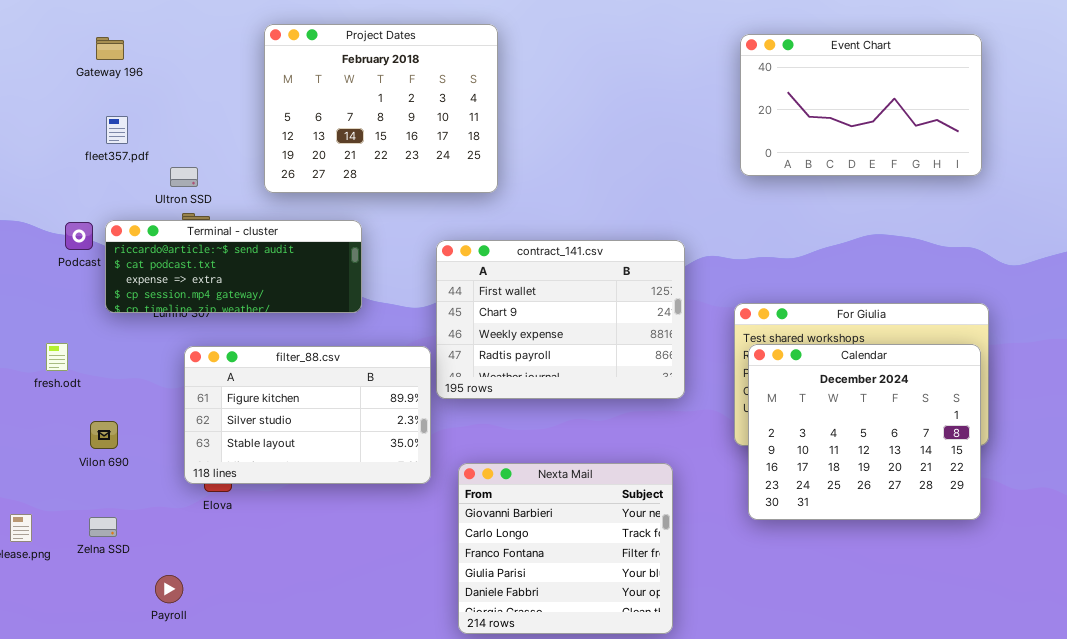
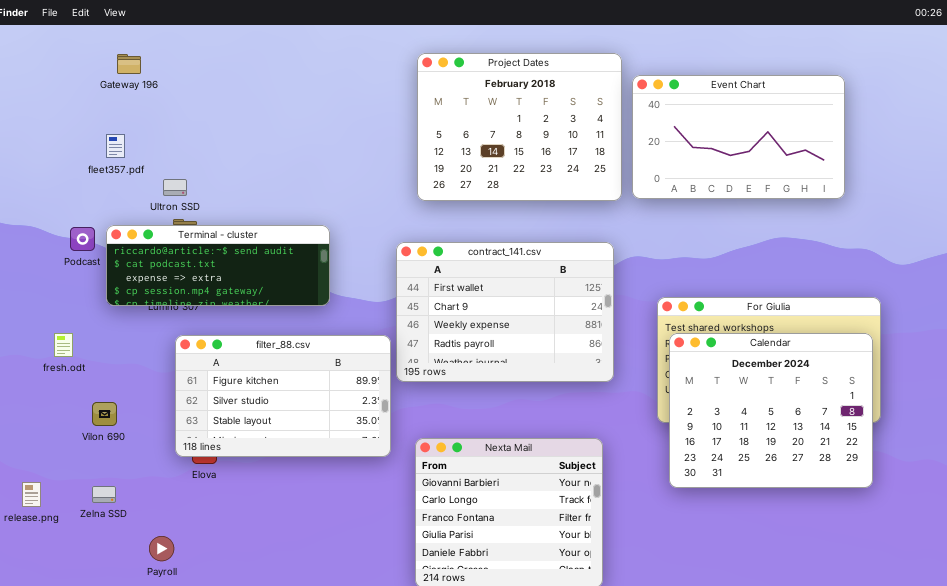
Project Dates: [264,24,498,193] -> [417,53,622,201], moved
Event Chart: [740,34,982,176] -> [632,75,845,199], moved
Gateway 196: [96,37,124,60] -> [117,54,141,74], moved

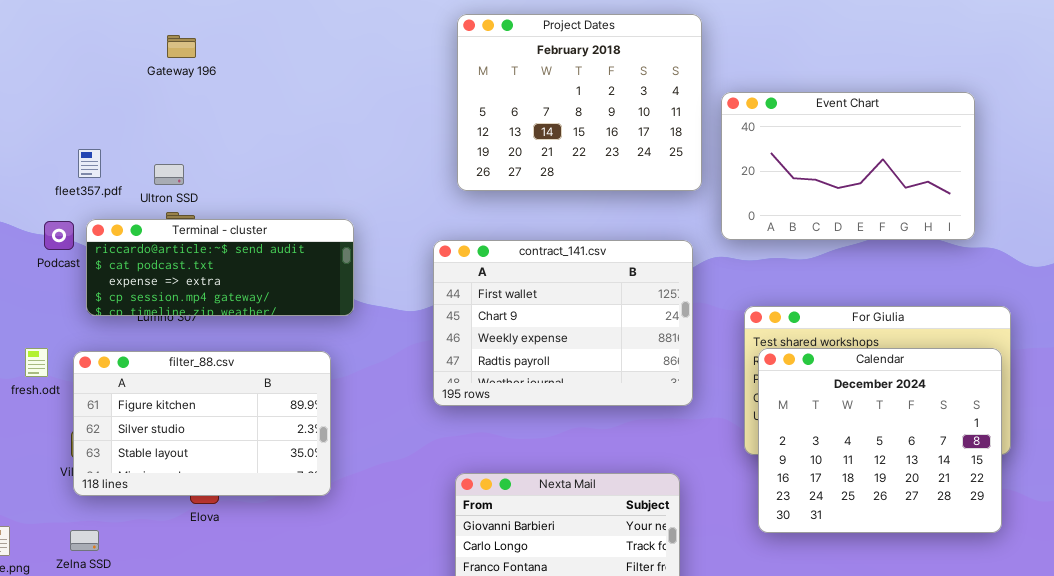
Gateway 196: [117,54,141,74] -> [167,35,196,58], moved
Event Chart: [632,75,845,199] -> [721,92,975,240], moved
fleet357.pdf: [106,134,125,158] -> [78,149,101,178], moved
filter_88.csv: [175,335,391,457] -> [73,351,331,496], moved

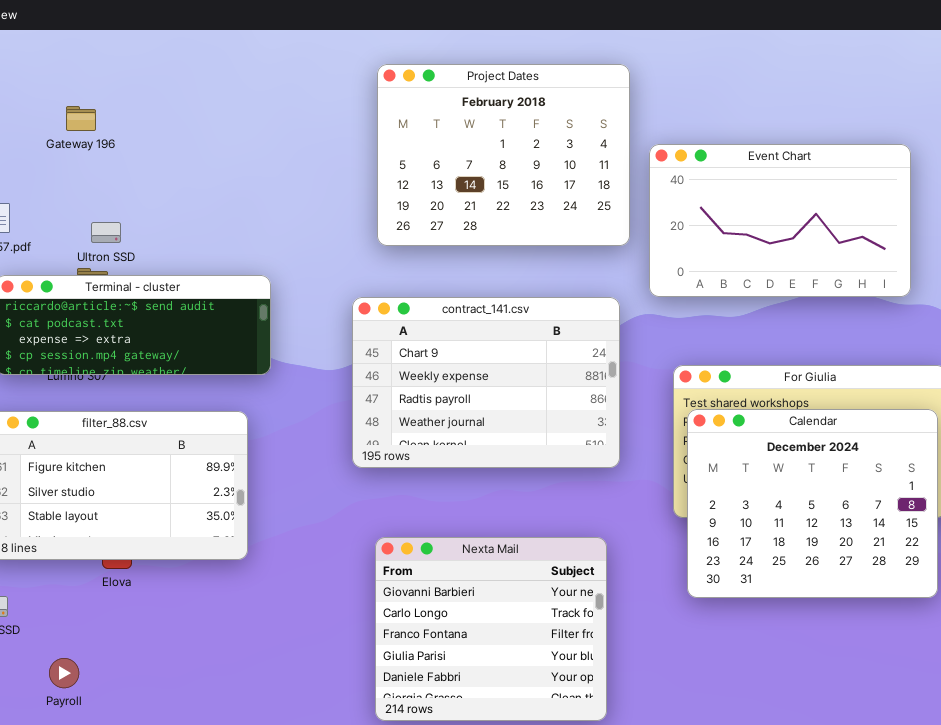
Gateway 196: [167,35,196,58] -> [66,106,96,131], moved
Ultron SSD: [154,164,184,185] -> [91,222,121,243], moved
contract_141.csv: [433,240,693,406] -> [352,297,620,468], scrolled down 1 row

